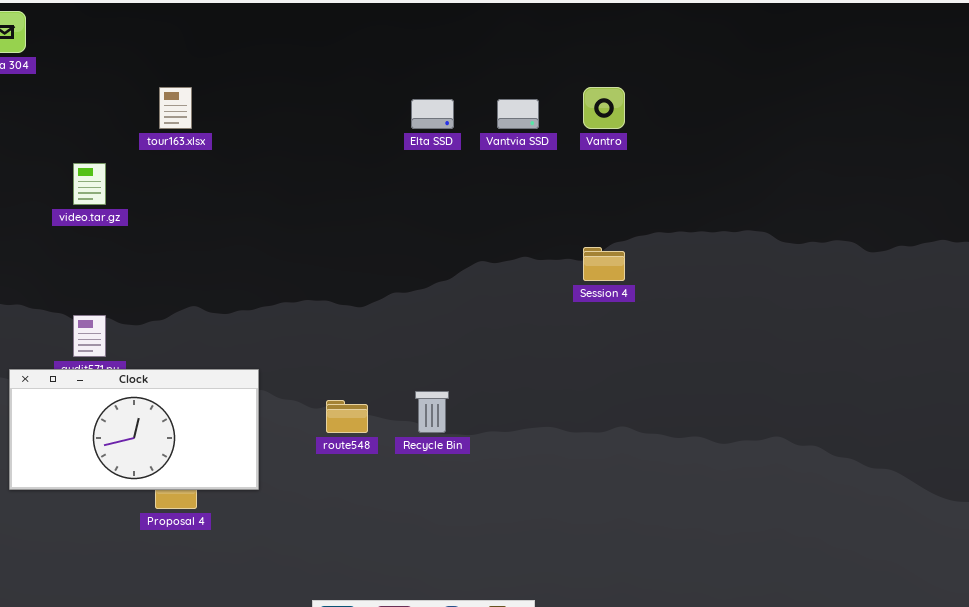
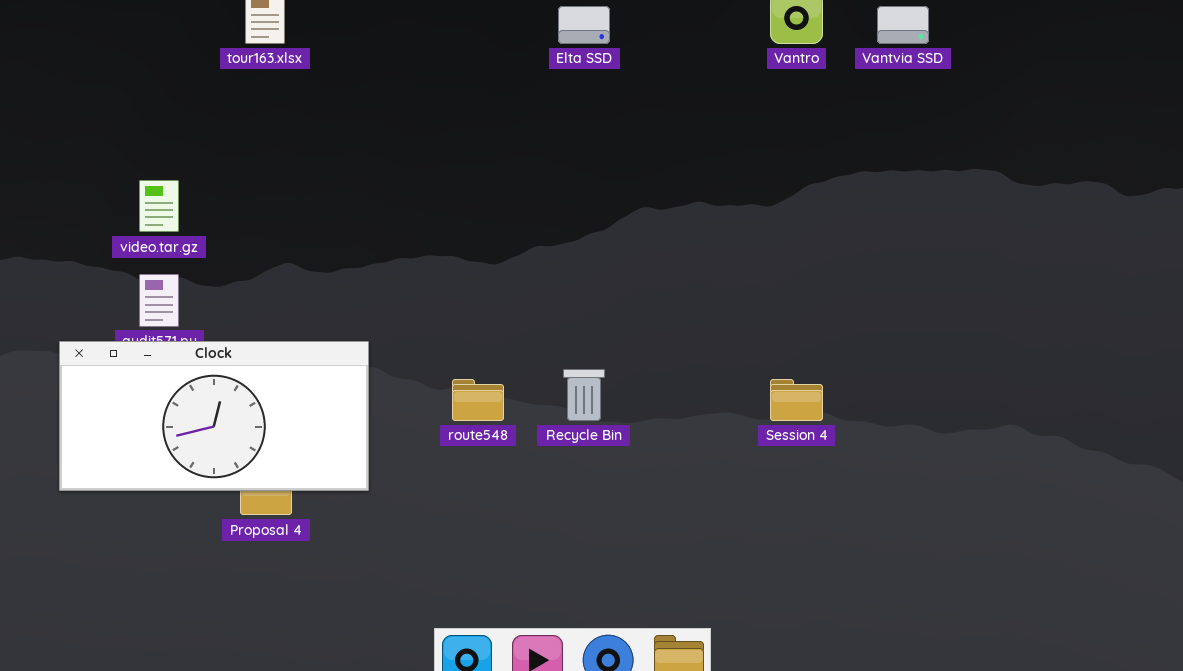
Vantvia SSD: [497,99,539,129] -> [877,6,929,44], moved
video.tar.gz: [73,163,106,205] -> [139,180,179,232], moved
Session 4: [583,247,625,281] -> [770,379,823,421], moved

